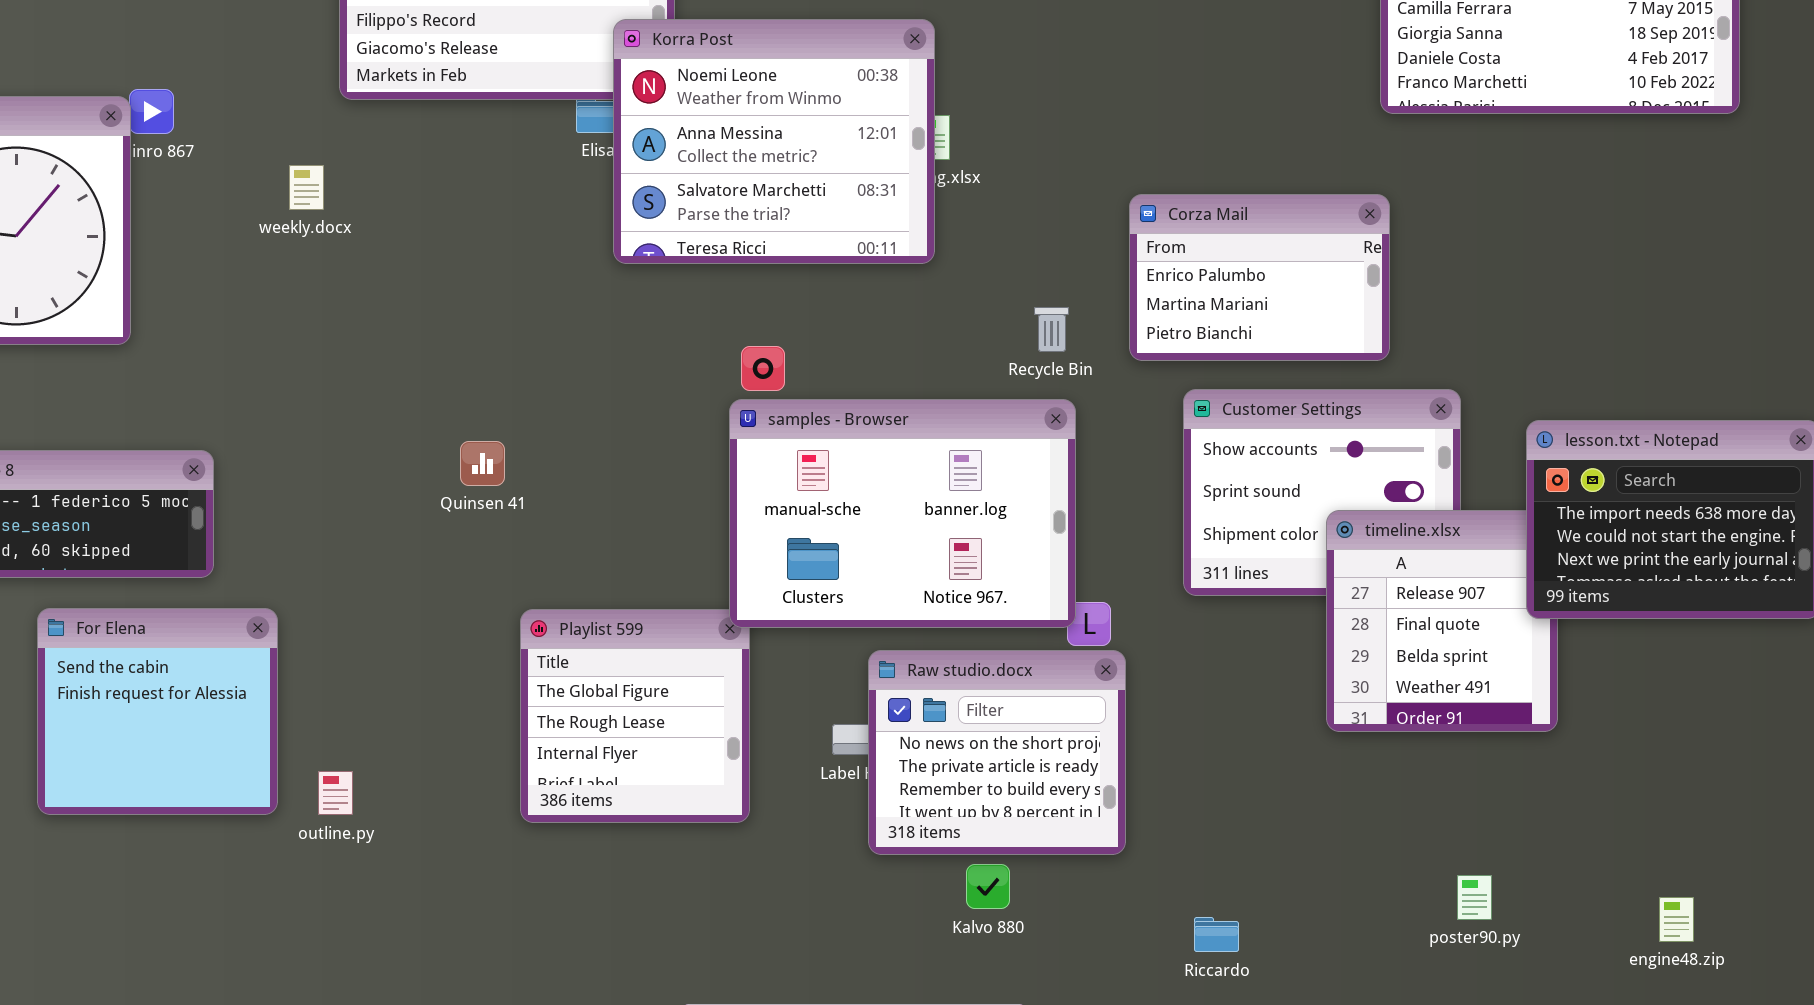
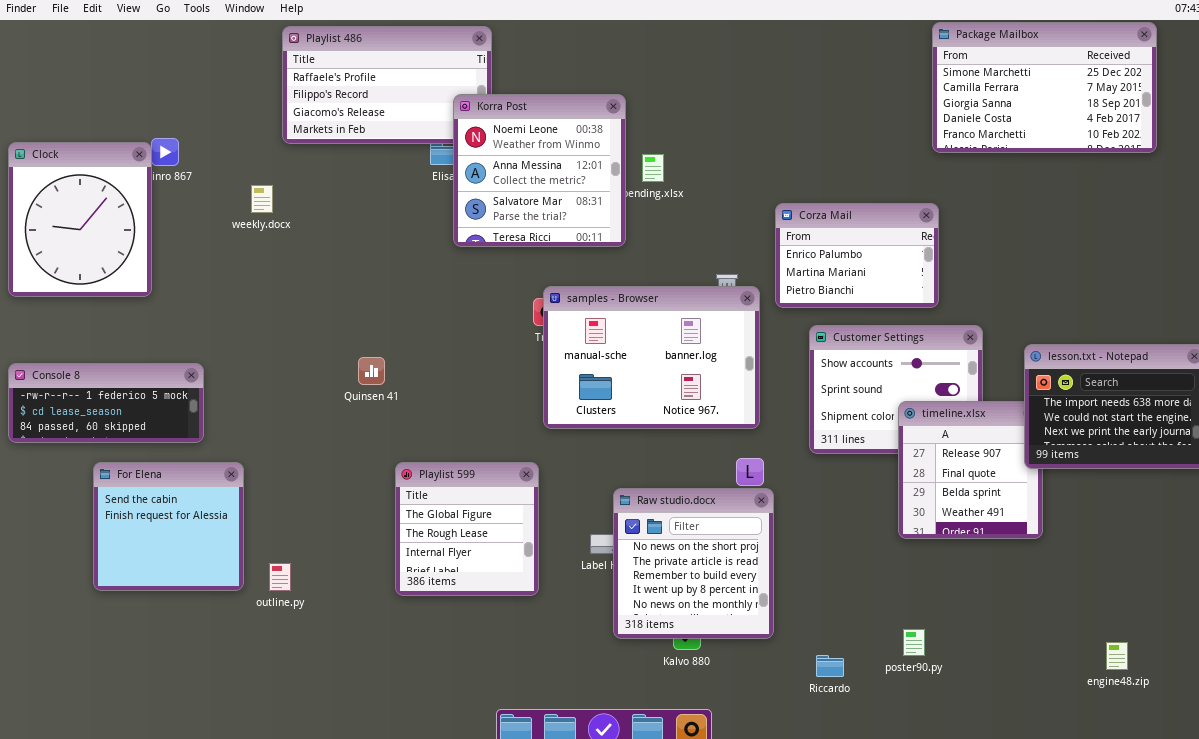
Korra Post: [613,19,935,264] -> [453,94,626,247], resized
samples - Browser: [729,399,1076,628] -> [543,286,760,429], moved
Raw studio.docx: [868,650,1126,855] -> [613,488,774,639], resized
poster90.py: [1457,875,1492,920] -> [903,629,925,656], moved

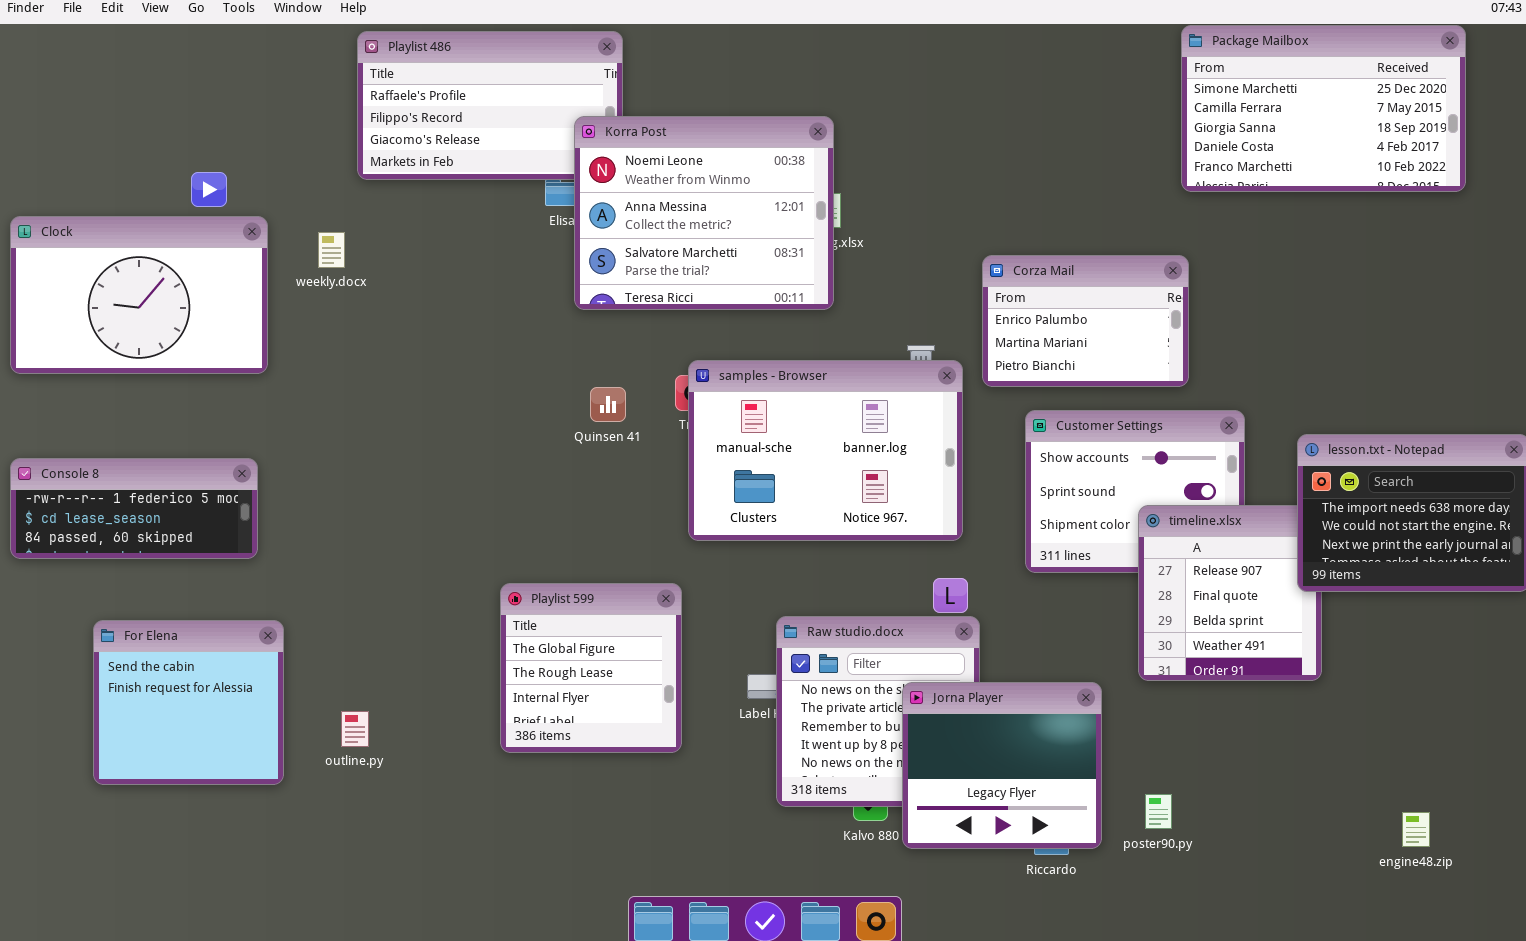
Korra Post: [453,94,626,247] -> [574,116,834,310], resized
Clock: [8,142,152,297] -> [10,216,268,374], resized
Quinsen 41: [358,357,385,385] -> [590,387,626,422], moved
For Elena: [93,462,244,591] -> [93,620,284,785], moved
Jorna Player: none -> [902,682,1102,849], opened

